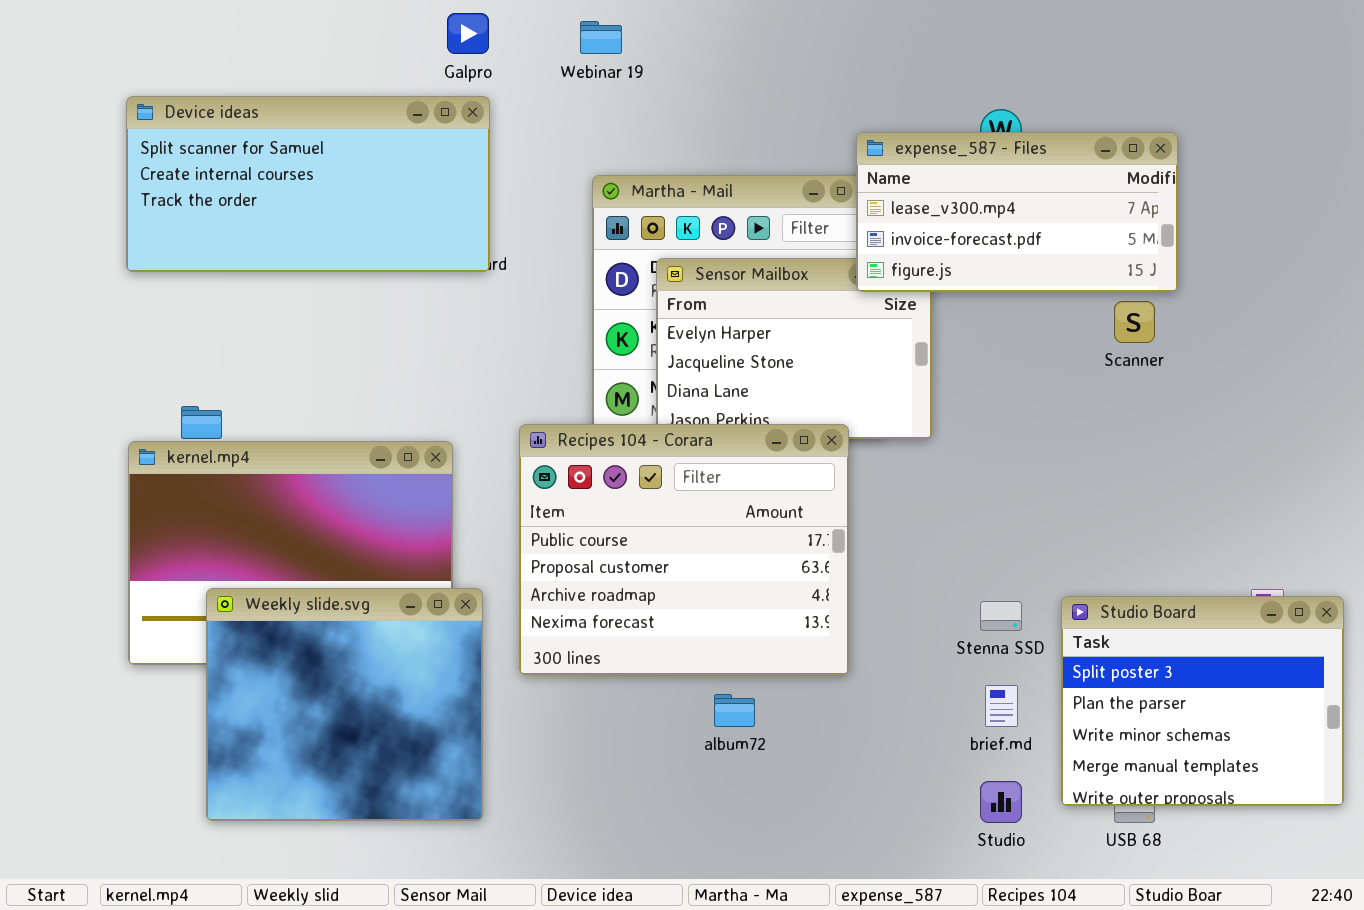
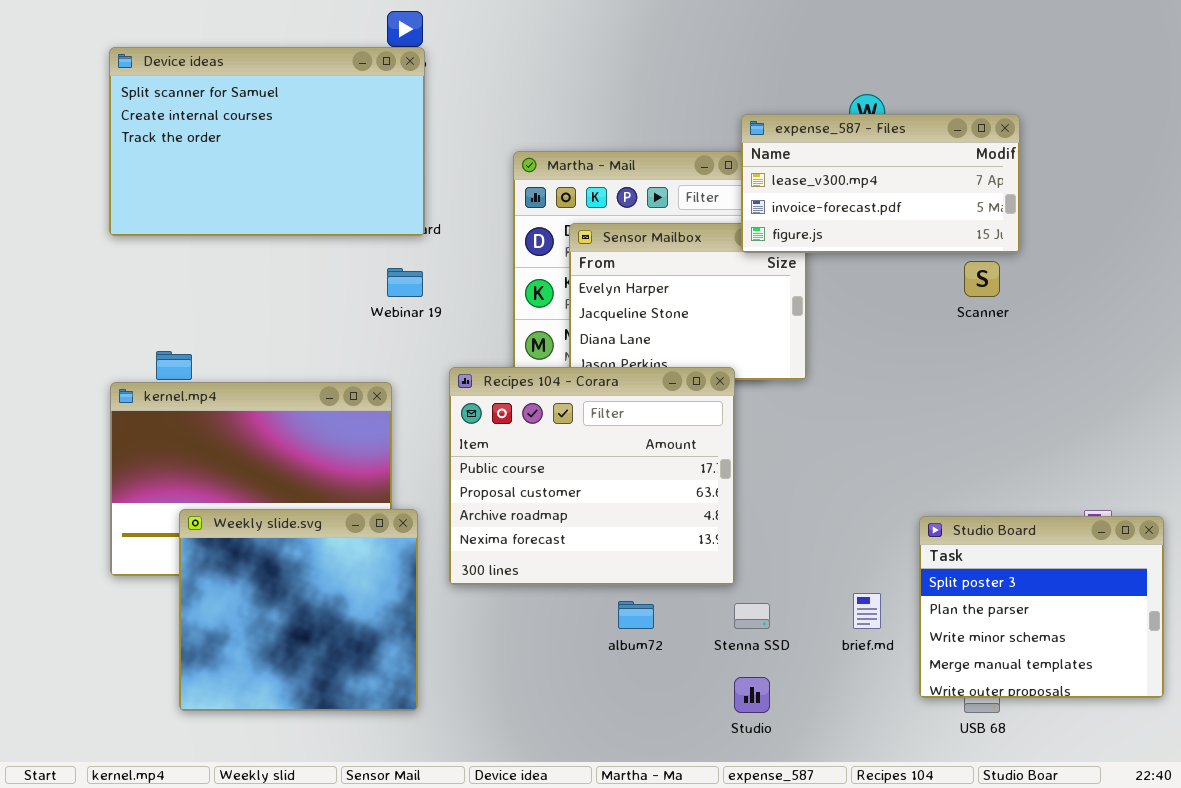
Webinar 19: [580,21,622,54] -> [387,268,423,297], moved
Device ideas: [126,96,490,272] -> [109,47,425,236], resized
Stenna SSD: [980,601,1022,631] -> [734,603,770,629], moved
Studio: [980,781,1022,823] -> [734,677,770,713], moved

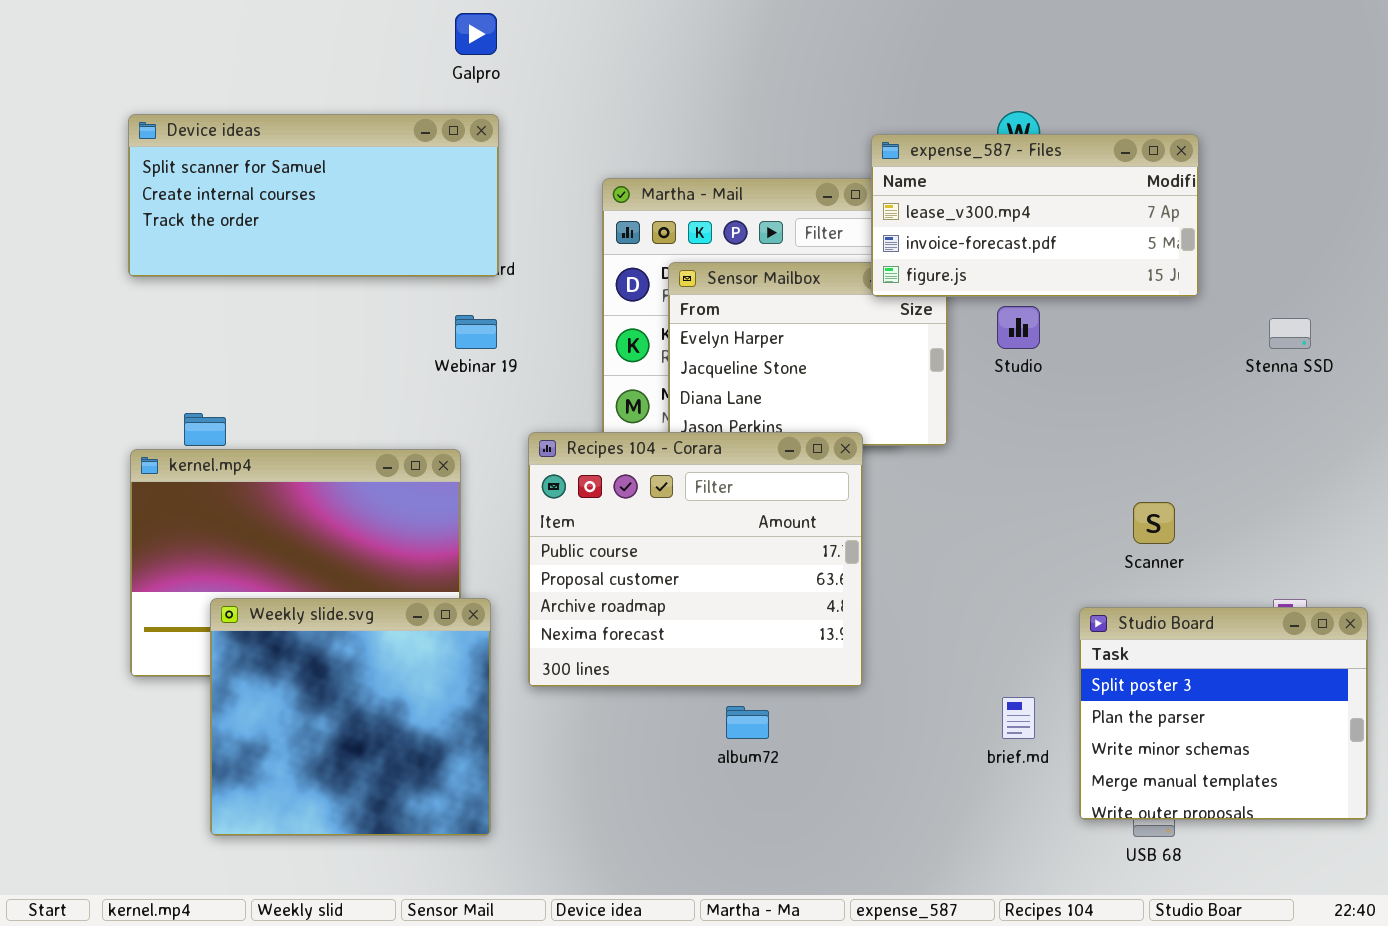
Device ideas: [109,47,425,236] -> [128,114,499,277], resized
Scanner: [964,261,1000,297] -> [1133,502,1175,544], moved
Stenna SSD: [734,603,770,629] -> [1269,318,1311,349], moved
Studio: [734,677,770,713] -> [997,306,1040,349], moved

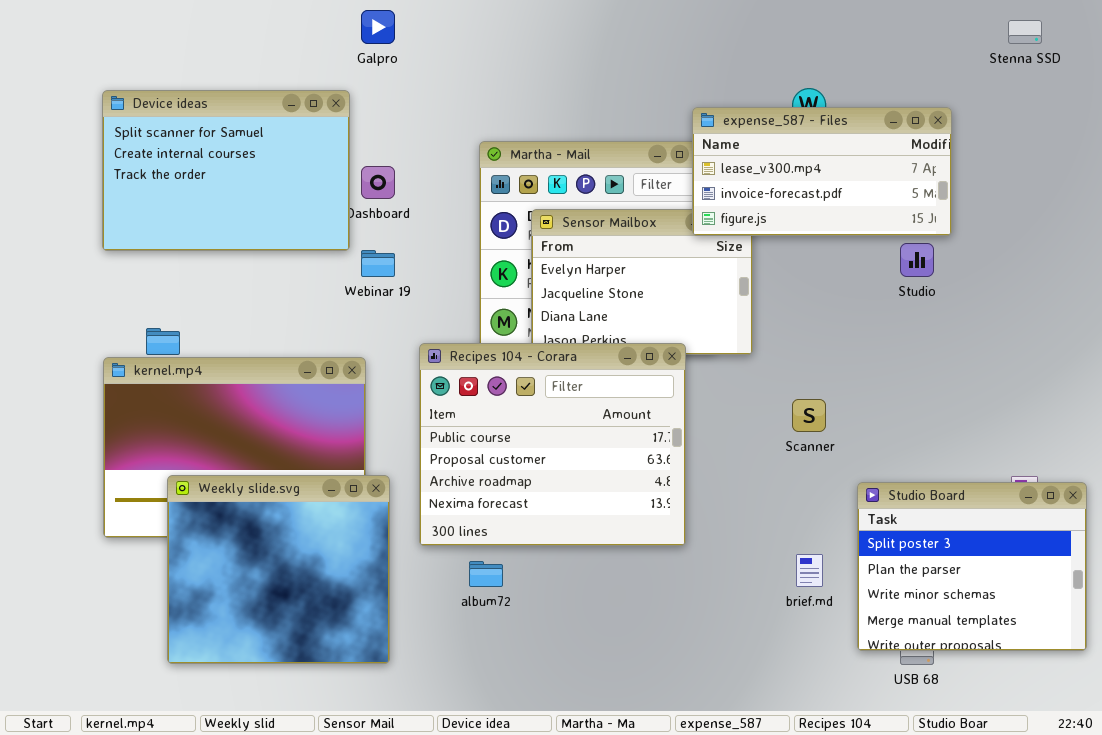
Device ideas: [128,114,499,277] -> [102,90,350,251], resized
Studio: [997,306,1040,349] -> [900,243,934,277], moved
Stenna SSD: [1269,318,1311,349] -> [1008,20,1042,44], moved
Scanner: [1133,502,1175,544] -> [792,399,826,432], moved
album72: [726,706,769,739] -> [469,561,503,587], moved

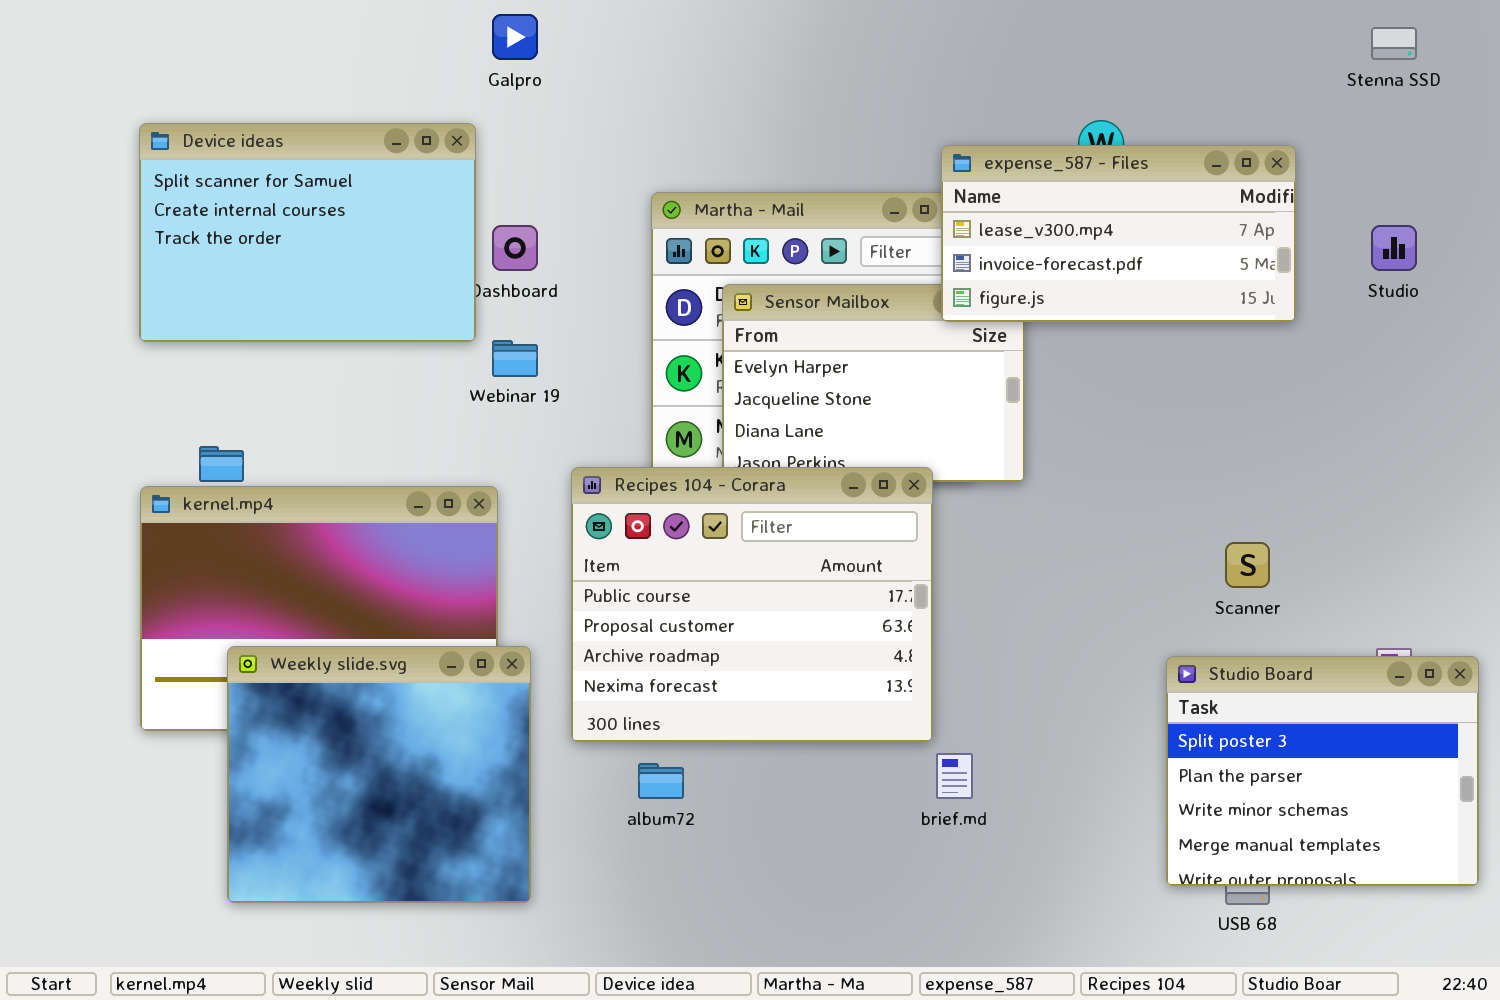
Studio: [900,243,934,277] -> [1371,225,1417,271], moved
Scanner: [792,399,826,432] -> [1225,542,1270,588], moved
brief.md: [796,554,823,587] -> [936,753,973,799], moved

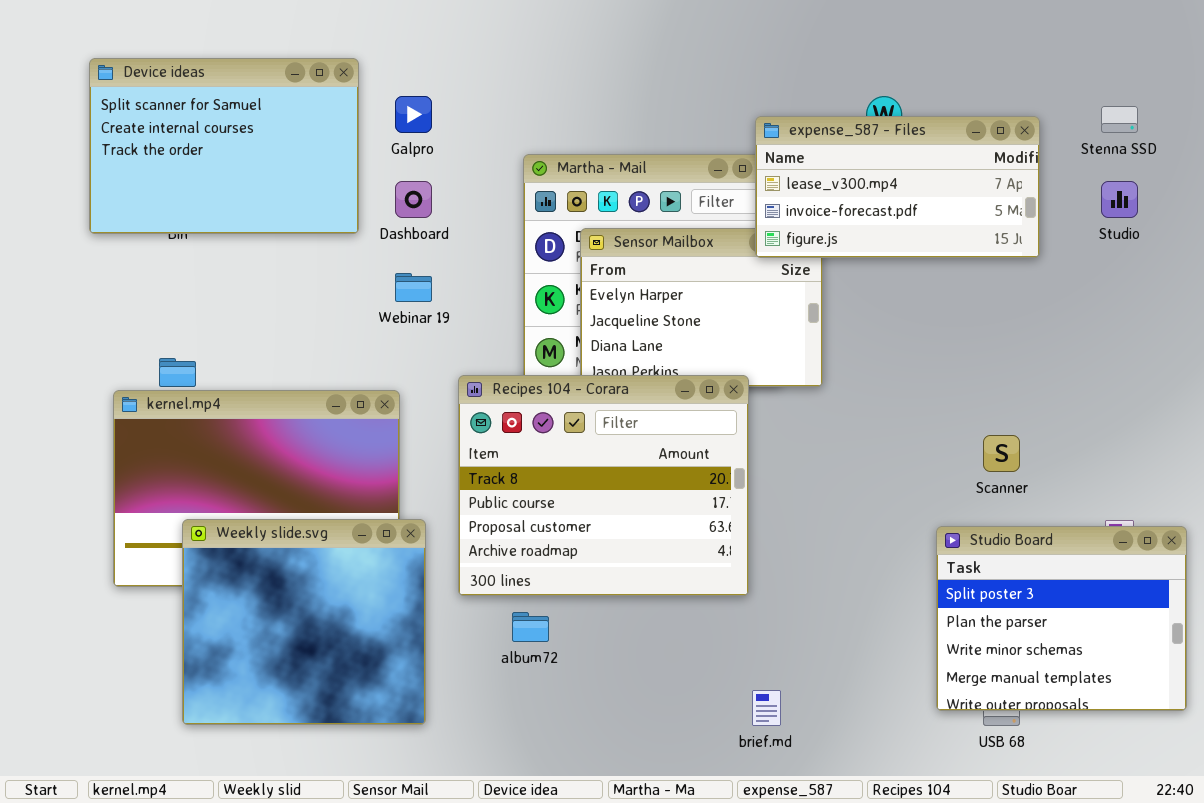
Galpro: [492,14,538,60] -> [395,96,432,133], moved
Stenna SSD: [1371,27,1417,60] -> [1101,106,1138,133], moved
Device ideas: [139,123,476,342] -> [89,58,359,234], moved
Recipes 104 - Corara: [571,467,933,742] -> [458,375,749,596], scrolled up 1 row
brief.md: [936,753,973,799] -> [752,690,781,726], moved

